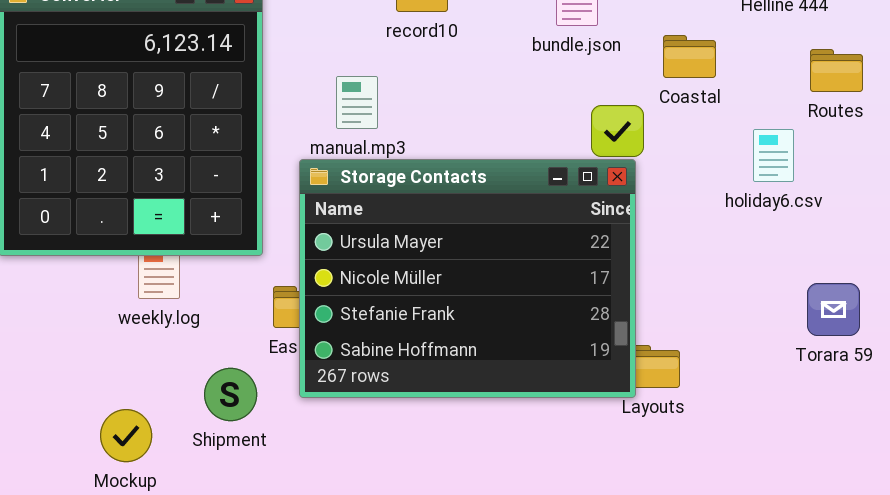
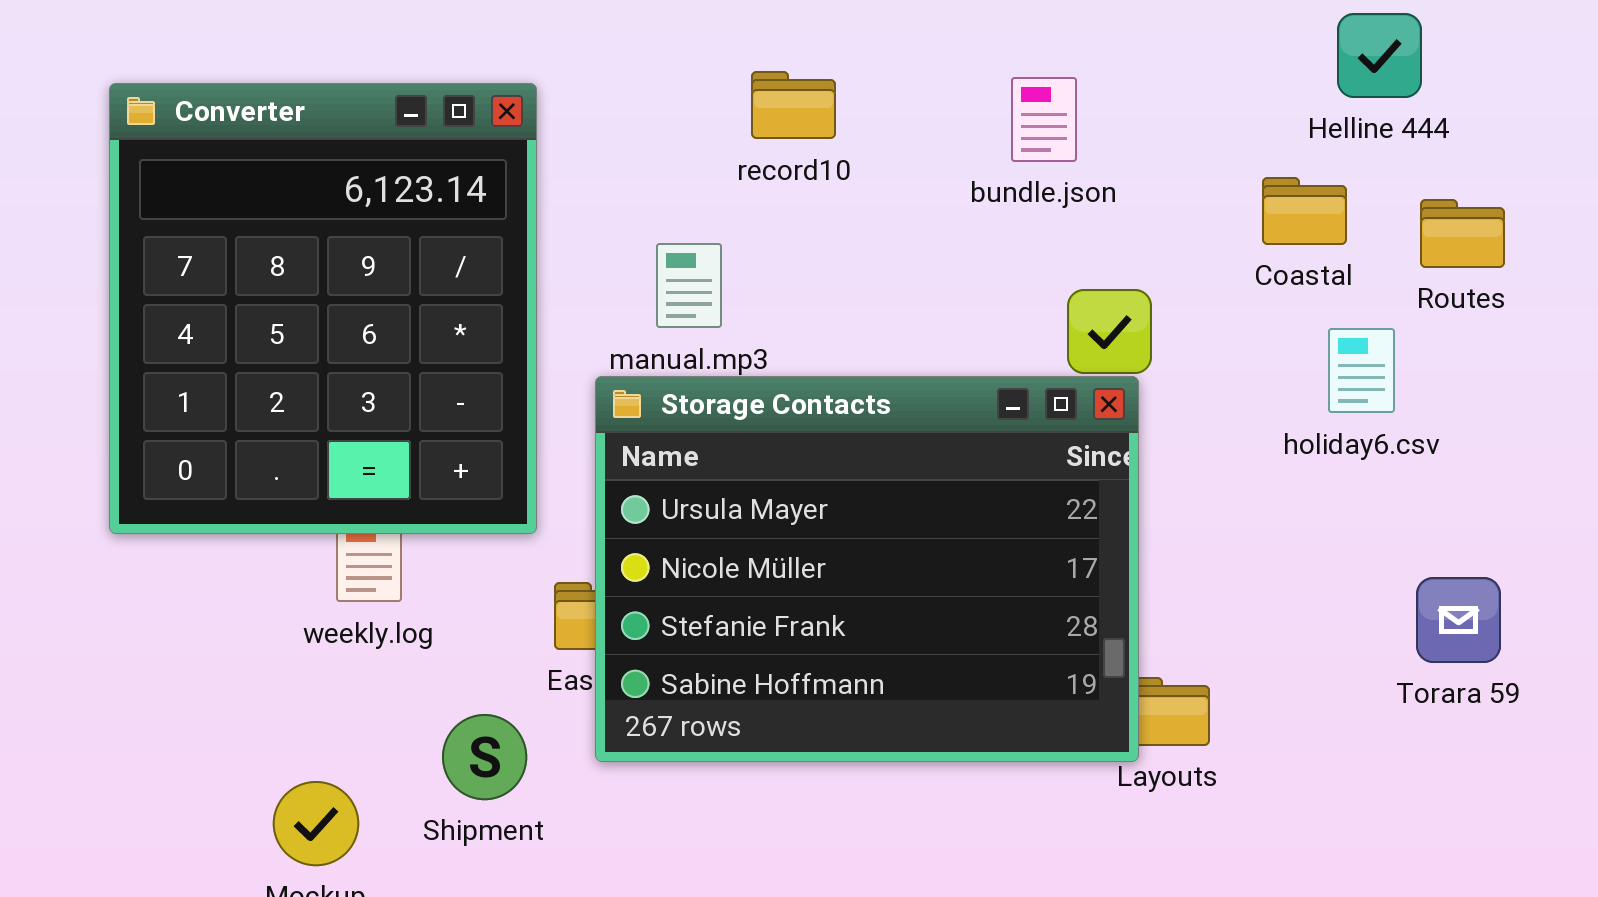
Coastal: [663,35,716,78] -> [1262,177,1347,245], moved

